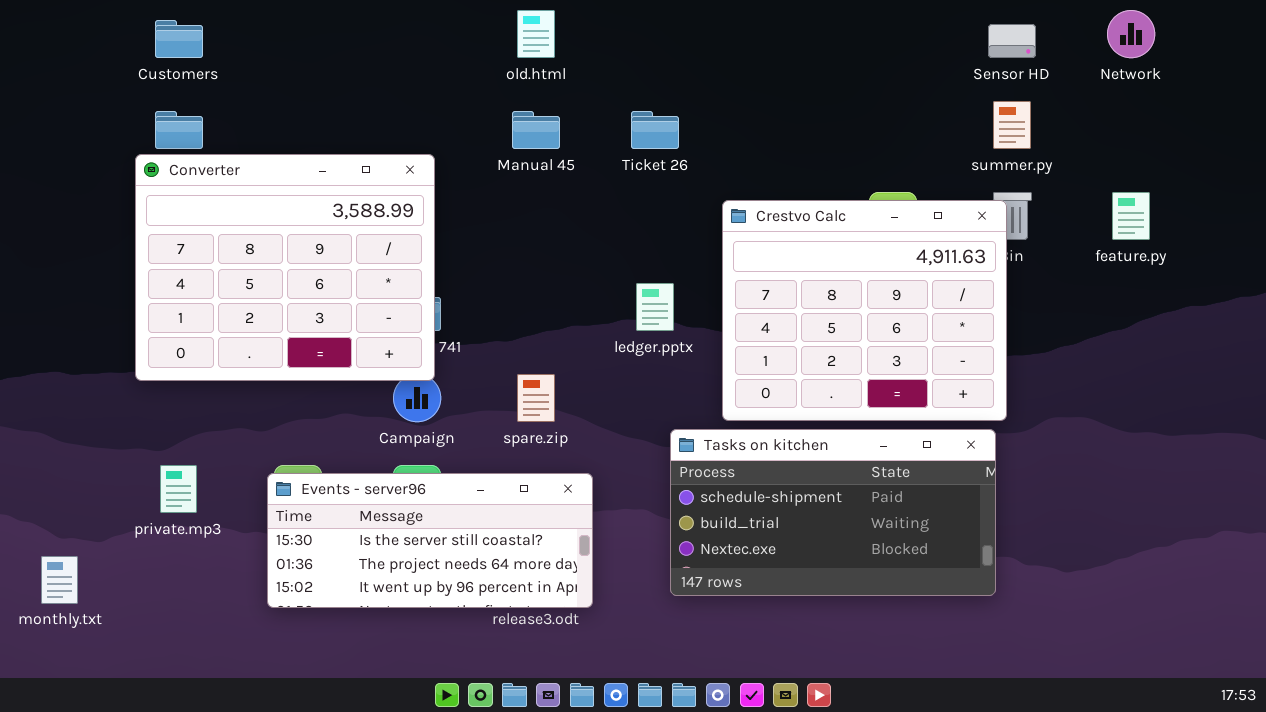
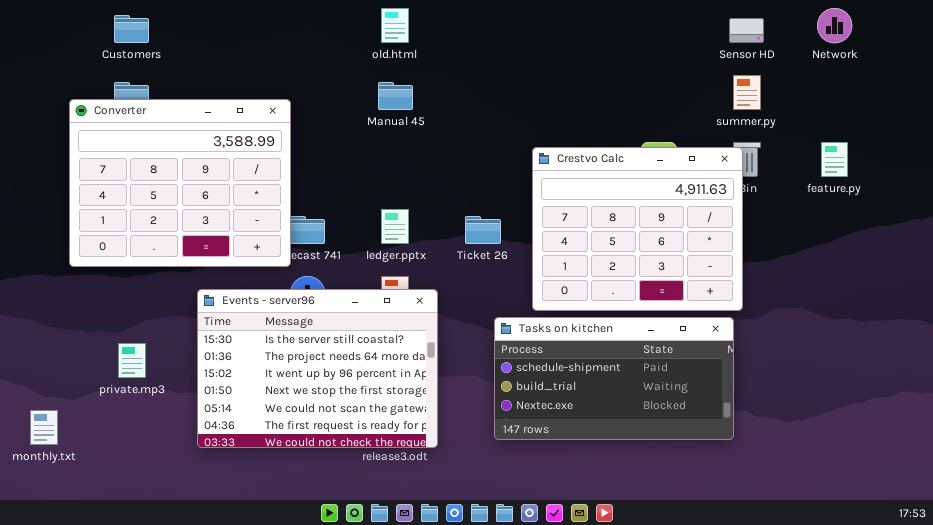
Ticket 26: [631,111,679,149] -> [465,216,501,244], moved
Converter: [135,154,435,381] -> [69,99,291,267], moved
ledger.pptx: [636,283,674,331] -> [381,209,409,244], moved
Events - server96: [267,473,593,608] -> [197,289,438,448], resized

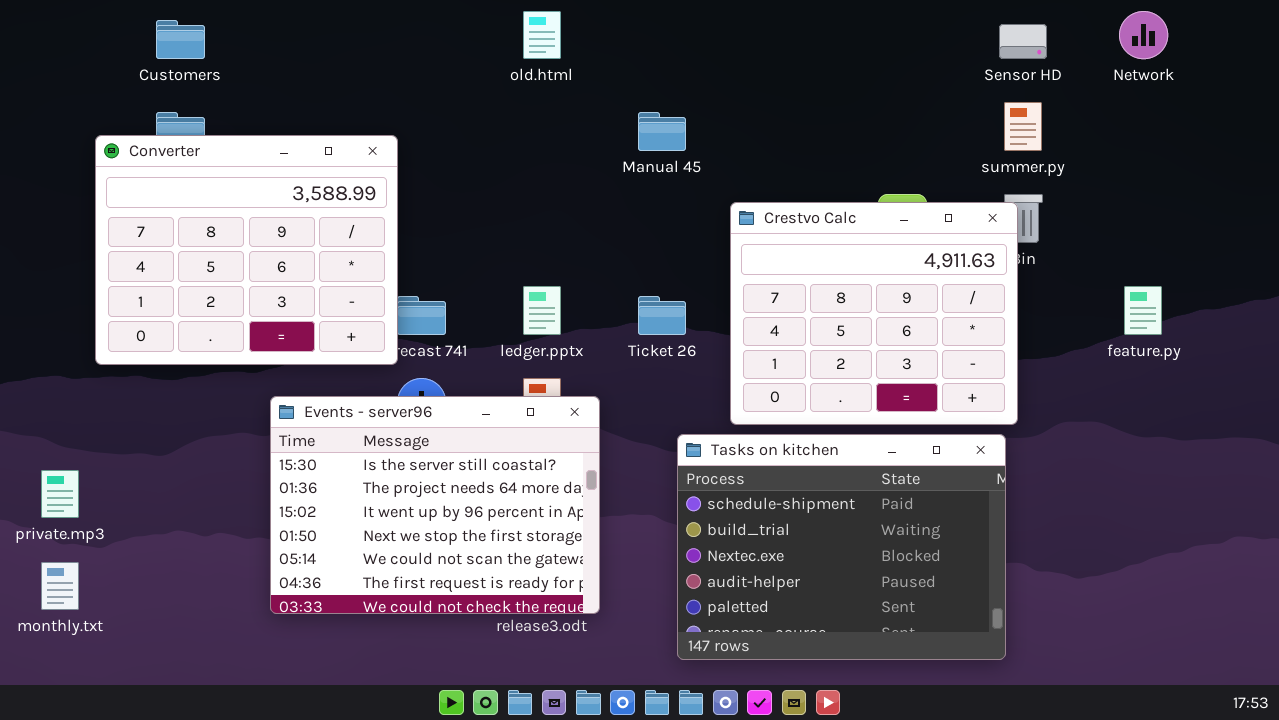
Manual 45: [378,82,413,110] -> [638,112,686,151], moved
feature.py: [821,142,848,177] -> [1124,286,1162,335], moved
Tasks on kitchen: [494,317,734,440] -> [677,434,1006,660], resized
private.mp3: [118,343,146,378] -> [41,470,79,518], moved

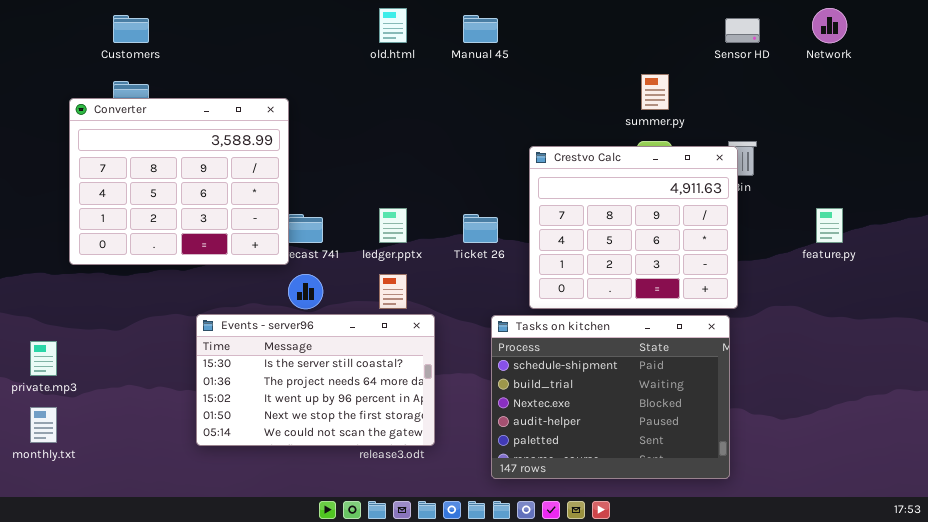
summer.py: [1004,102,1042,151] -> [641,74,669,110], moved
Manual 45: [638,112,686,151] -> [463,15,498,43], moved
Events - server96: [270,396,600,614] -> [196,314,435,446], resized

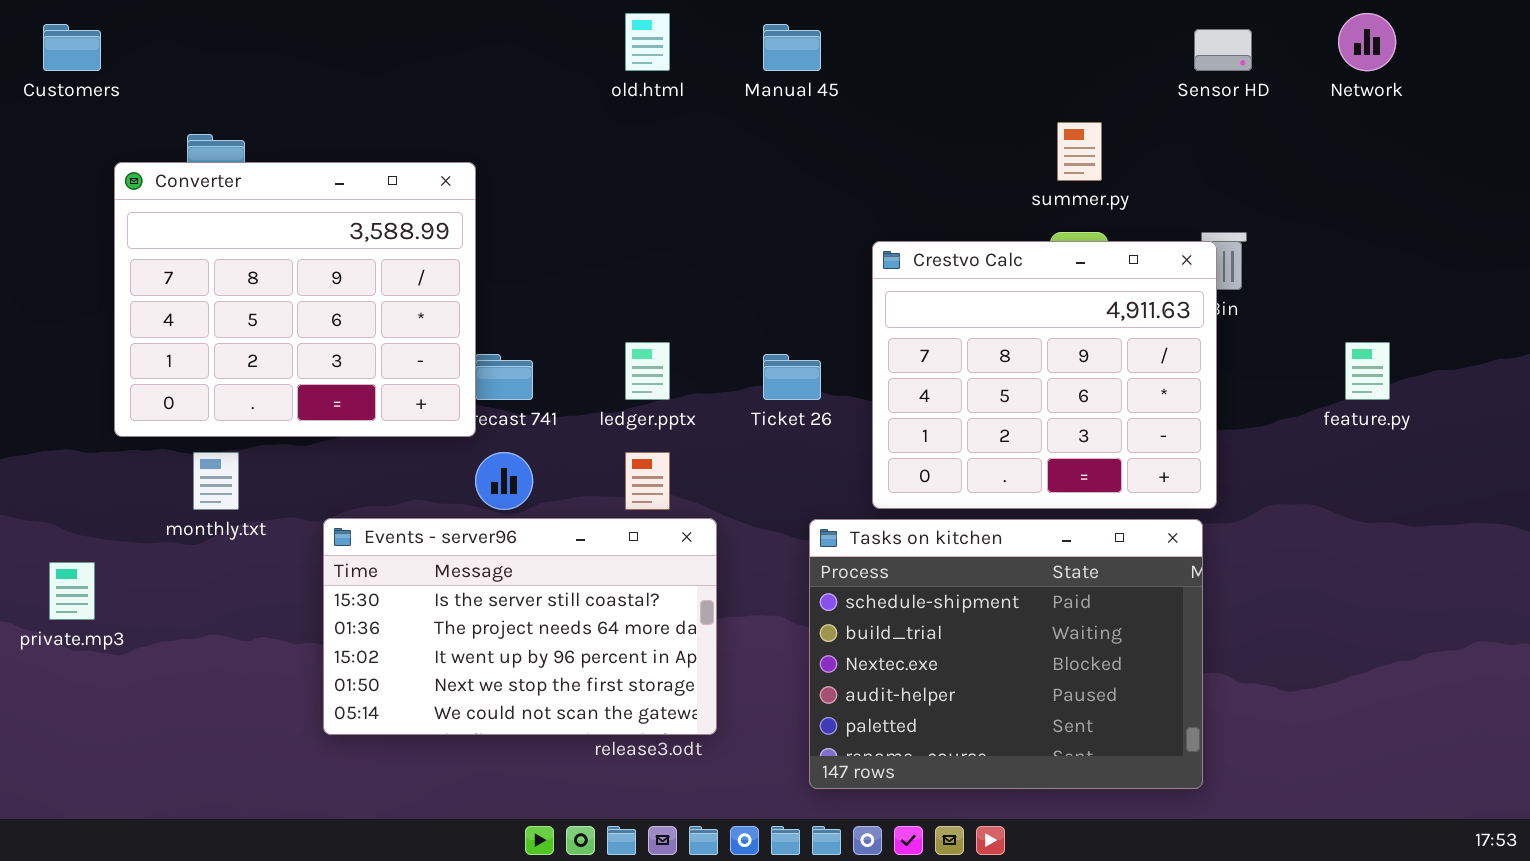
Customers: [113,15,149,43] -> [43,24,101,71], moved
monthly.txt: [30,407,57,443] -> [193,452,239,510], moved

